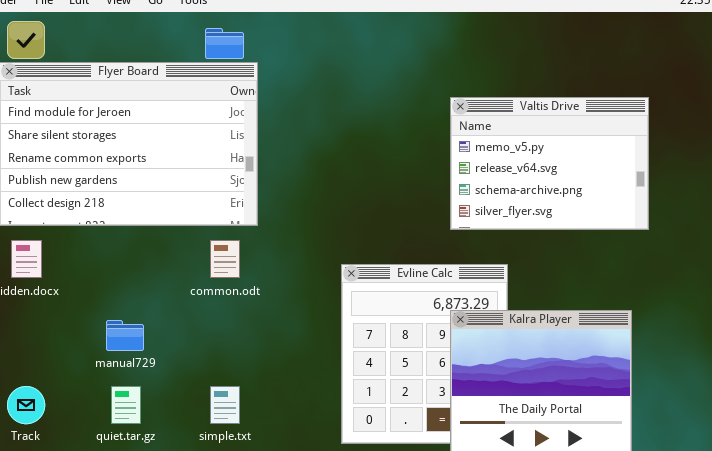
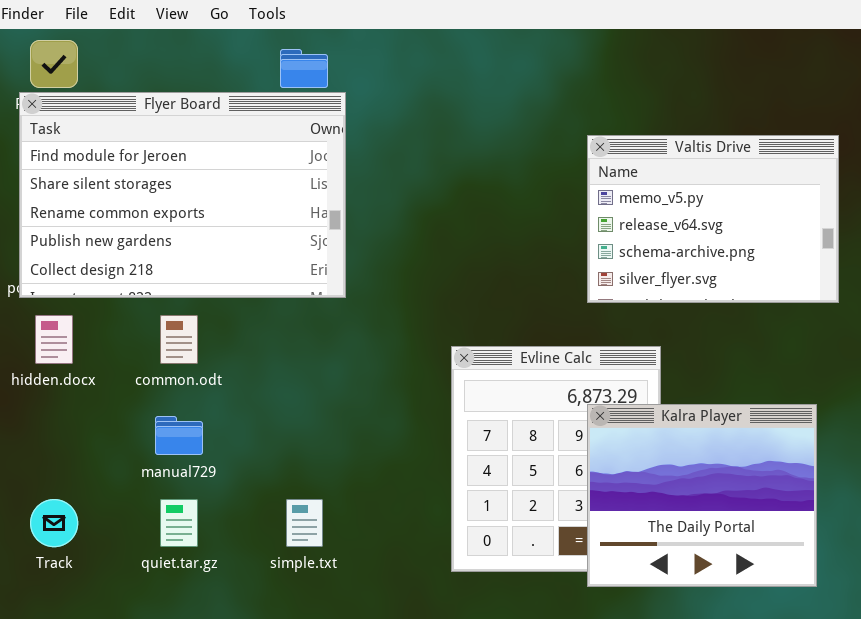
common.odt: [210,240,240,278] -> [160,315,198,364], moved

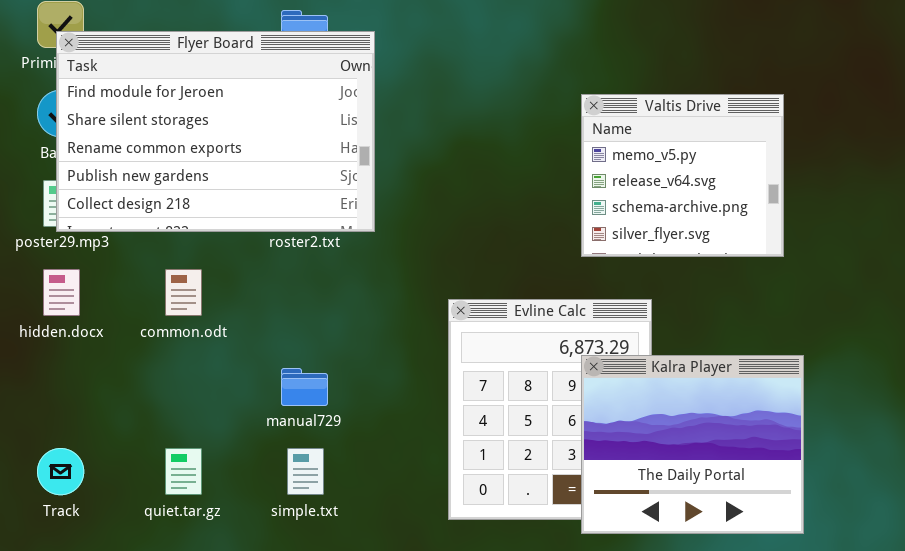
Flyer Board: [19,92,346,298] -> [56,31,375,232], moved
Valtis Drive: [587,135,839,303] -> [581,94,784,257], resized
manual729: [155,416,203,455] -> [281,368,328,406], moved

